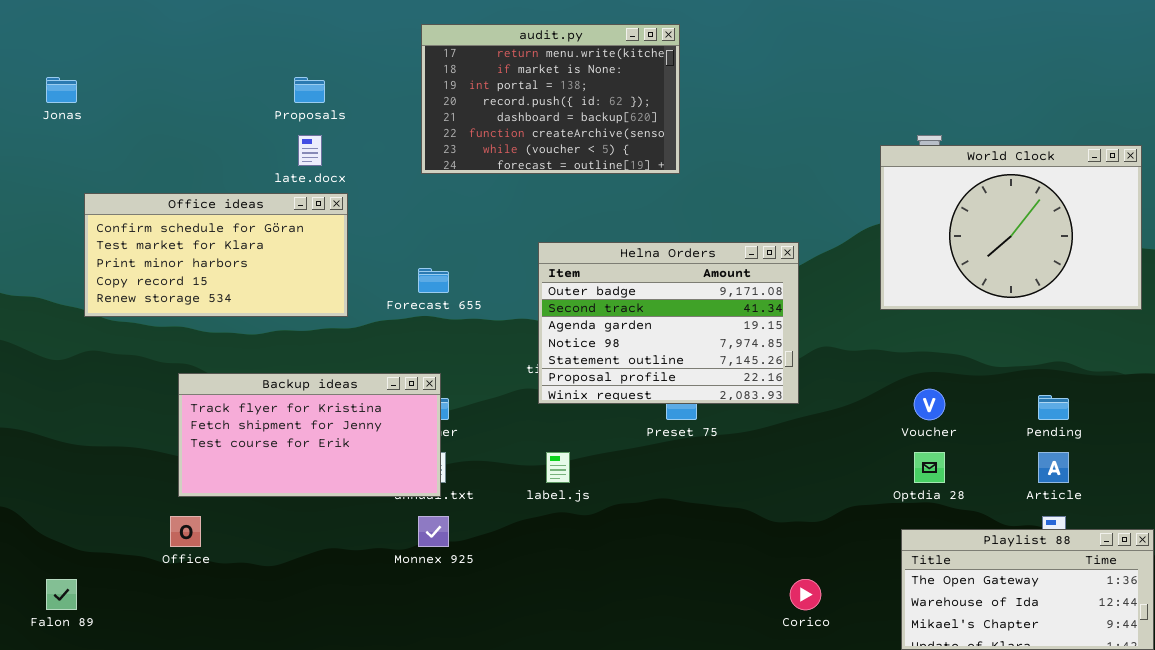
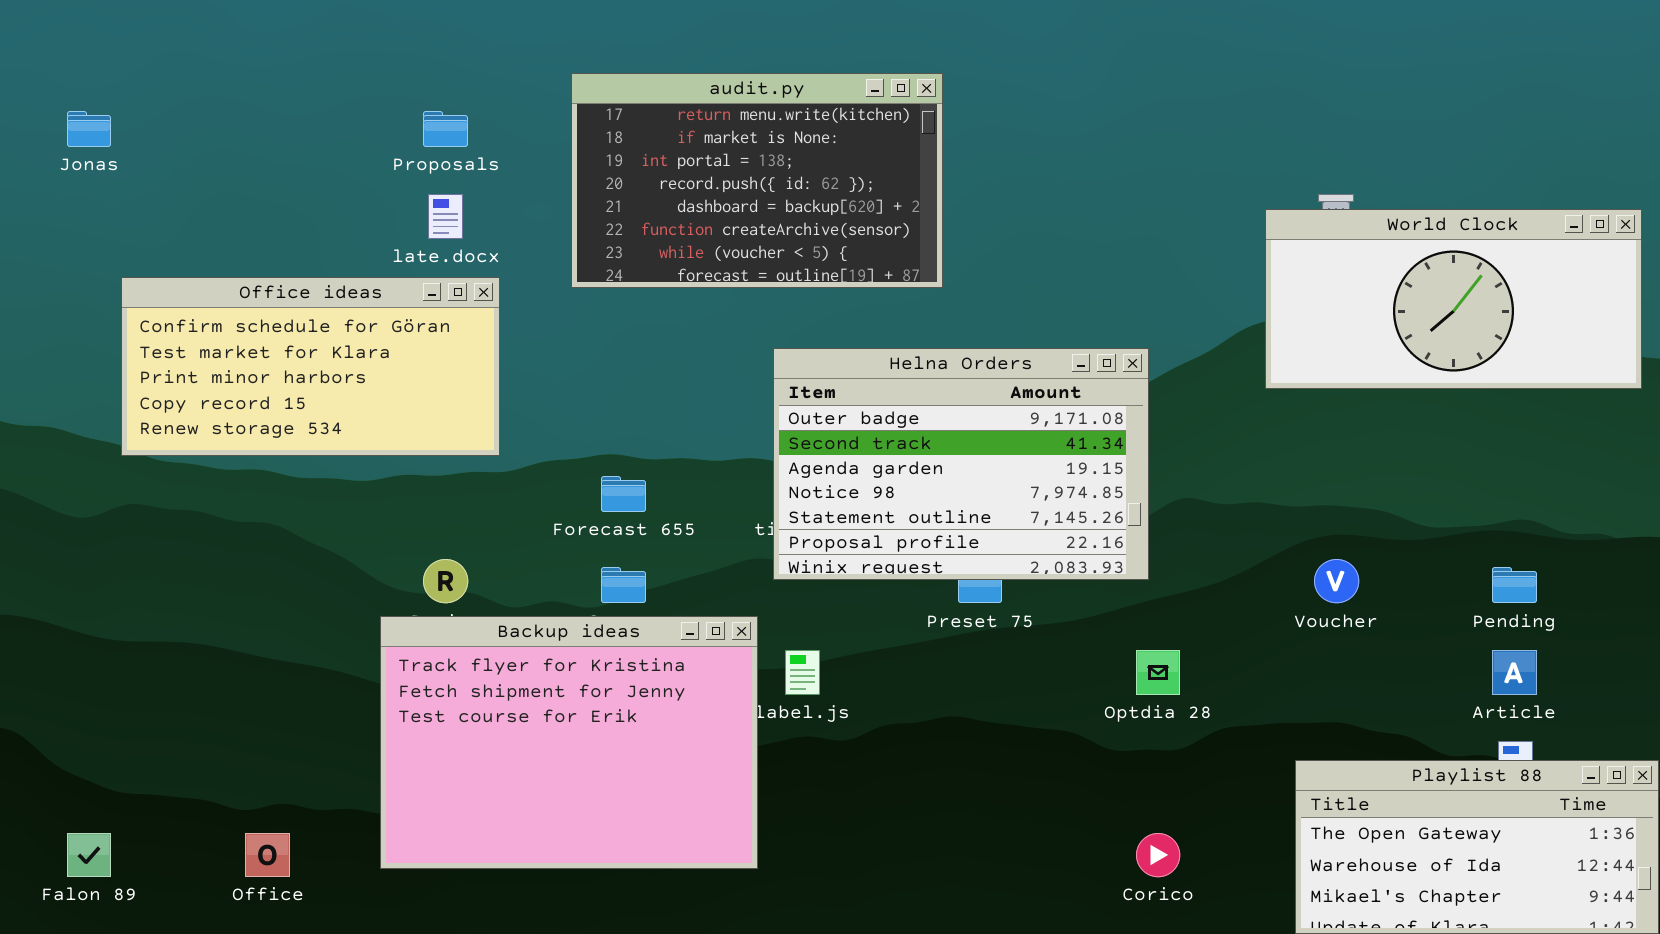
audit.py: [421,24,680,174] -> [571,73,943,288], moved
World Clock: [880,145,1142,310] -> [1265,209,1642,389], resized
Forecast 655: [418,268,449,293] -> [601,476,646,512], moved
Backup ideas: [178,373,441,497] -> [380,616,758,869], moved, resized
Optdia 28: [914,452,945,483] -> [1136,650,1180,695], moved
Office: [170,516,201,547] -> [245,833,290,877], moved

